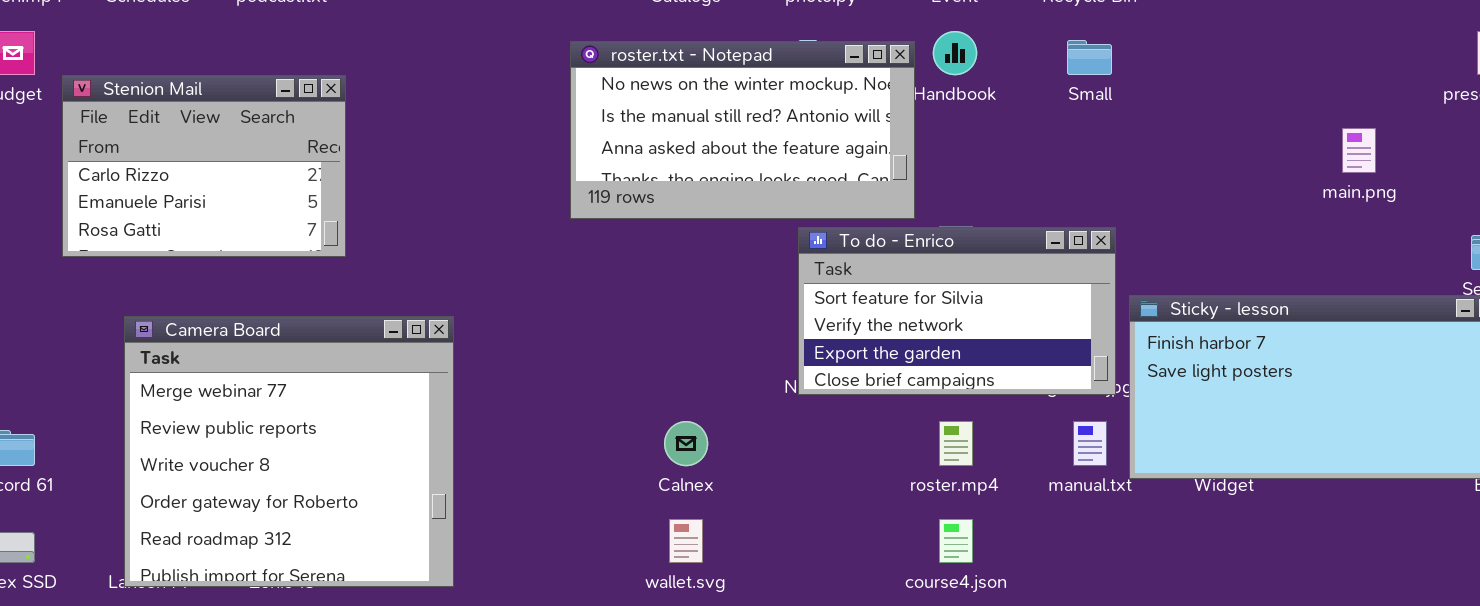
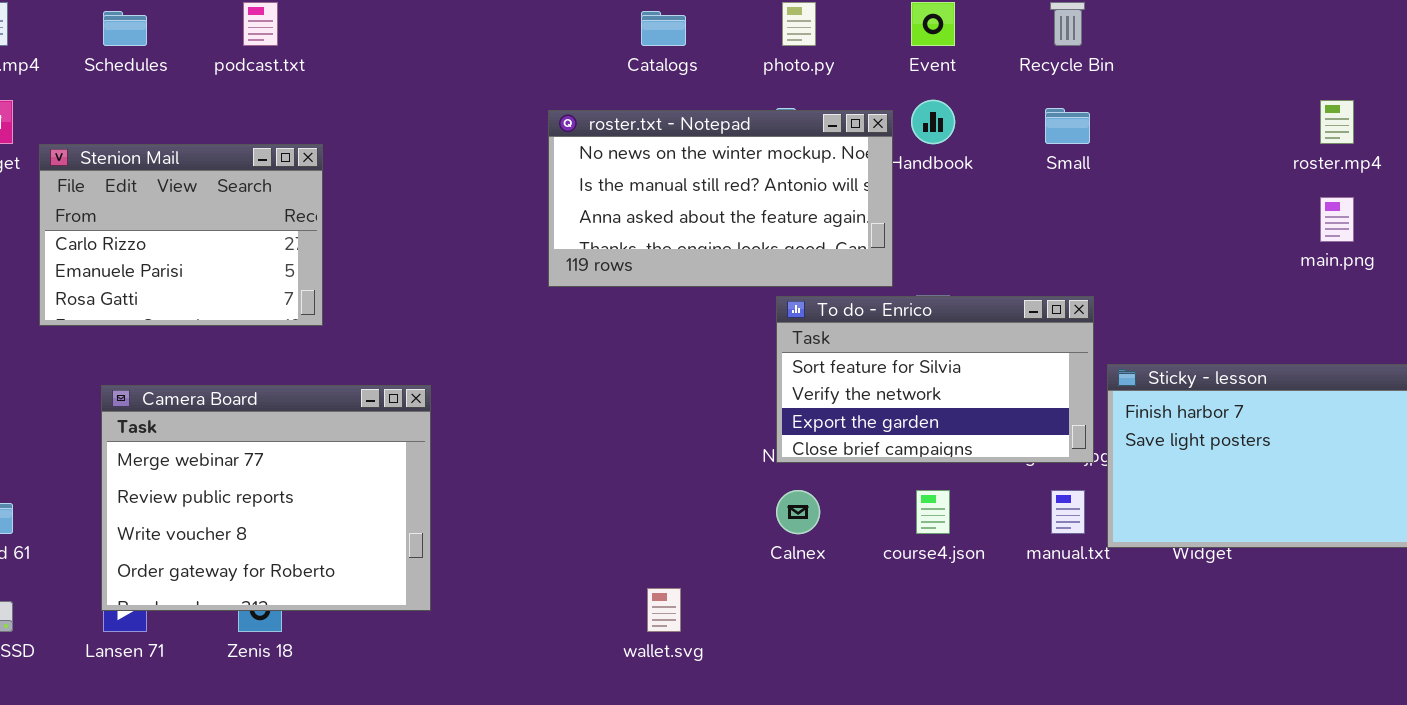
Camera Board: [124,316,454,587] -> [101,385,431,611], resized
Calnex: [664,421,708,466] -> [776,490,820,534], moved
roster.mp4: [939,421,973,466] -> [1320,100,1354,144], moved
course4.json: [939,519,973,563] -> [916,490,950,534], moved

